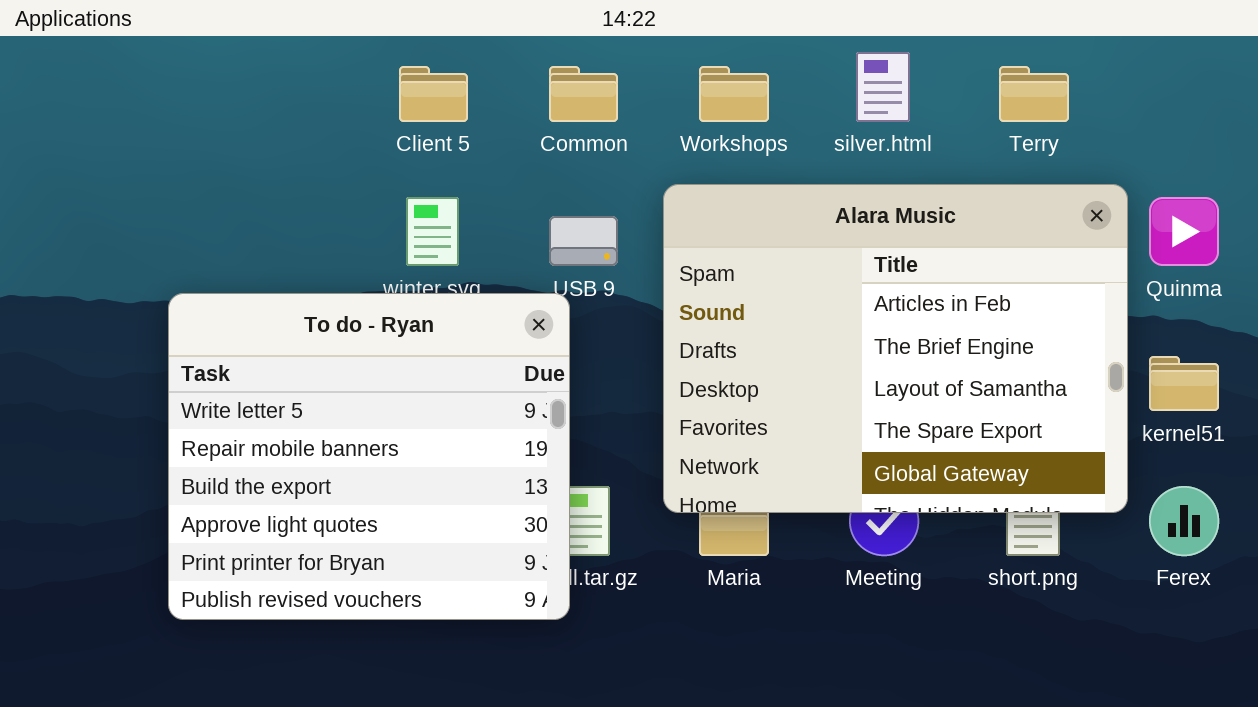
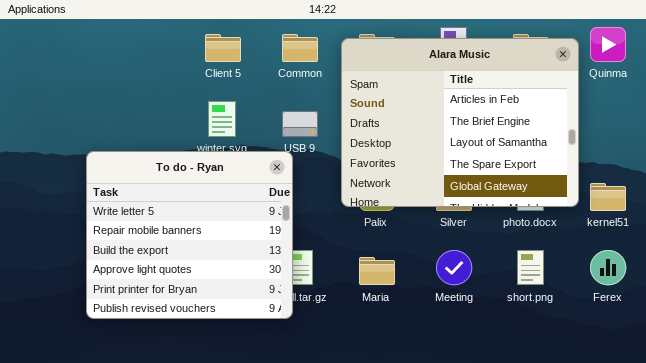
Alara Music: [663,184,1128,513] -> [341,38,579,207], moved
Quinma: [1149,197,1219,266] -> [590,27,626,62], moved

